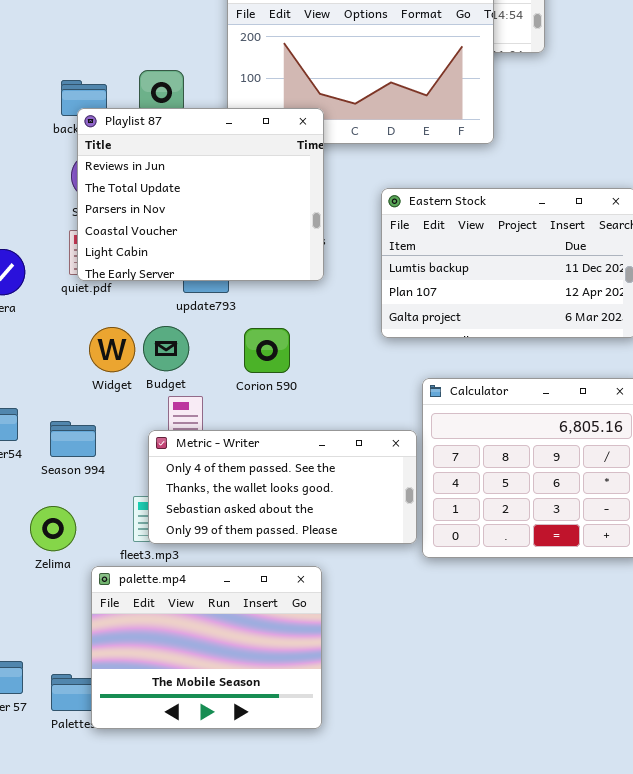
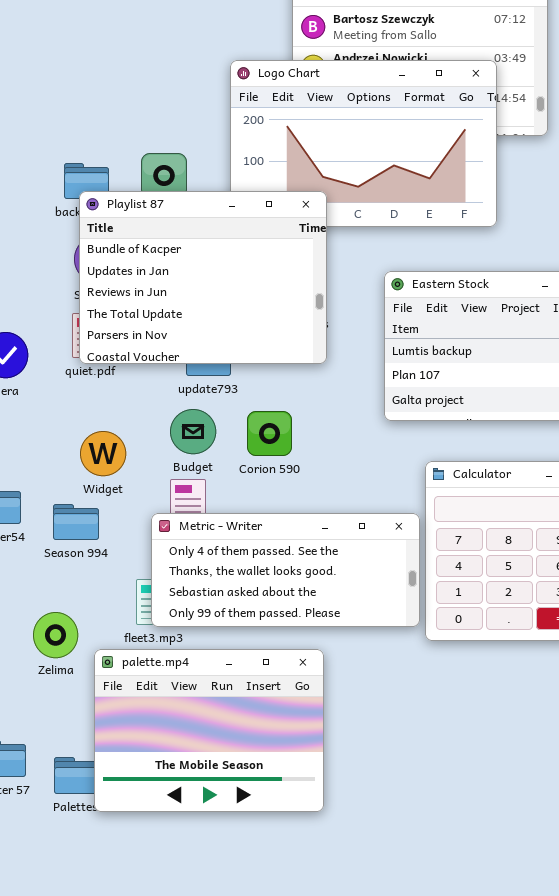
Playlist 87: [77,108,324,281] -> [79,191,327,364], scrolled up 2 rows
Budget: [143,326,189,371] -> [170,409,216,454], moved
Widget: [89,327,135,372] -> [80,431,126,476], moved
Zelima: [30,506,76,551] -> [33,612,78,658], moved

